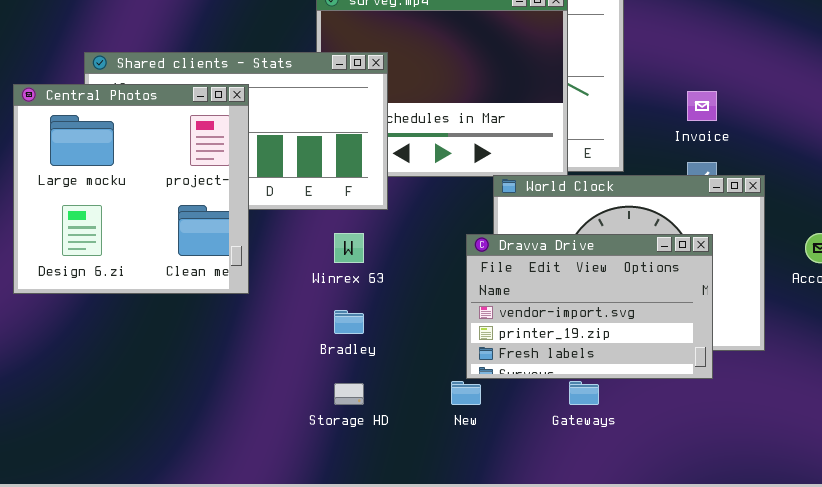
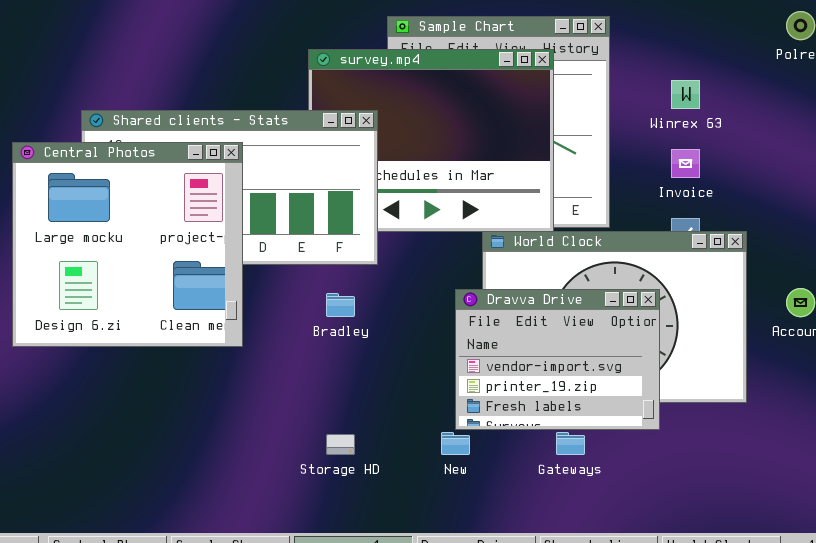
Winrex 63: [334,233,364,263] -> [671,80,700,109], moved
Dravva Drive: [466,234,713,379] -> [455,289,660,430], resized
Bradley: [334,310,364,334] -> [326,293,355,317], moved

